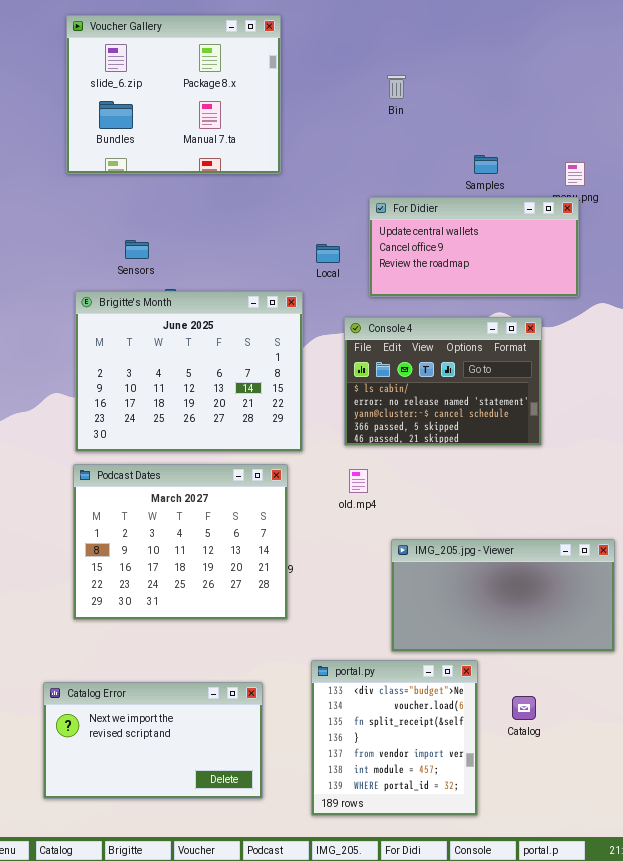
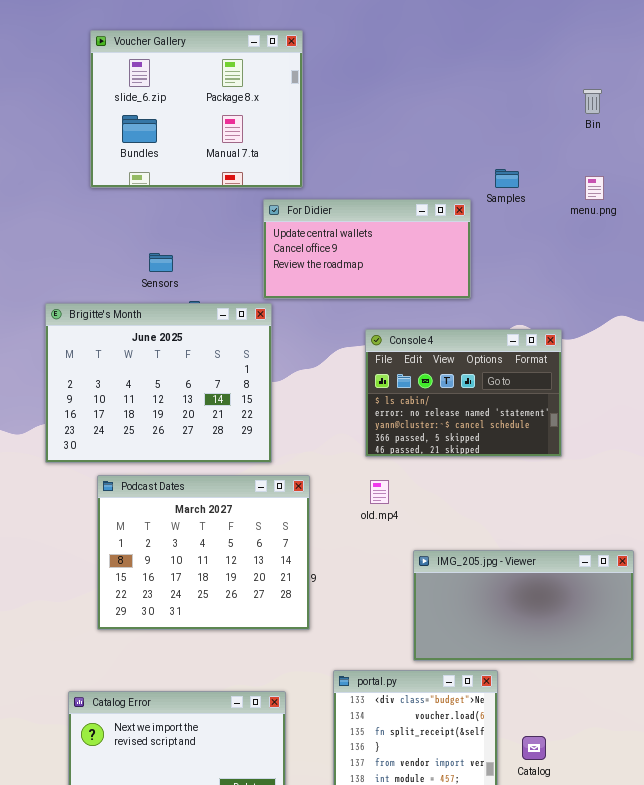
Bin: [387,75,406,99] -> [583,89,602,114], moved
For Didier: [369,197,579,297] -> [263,199,471,299], moved
Brigitte's Month: [75,291,303,452] -> [45,303,272,463], moved
Catalog: [512,696,536,720] -> [522,736,546,760], moved

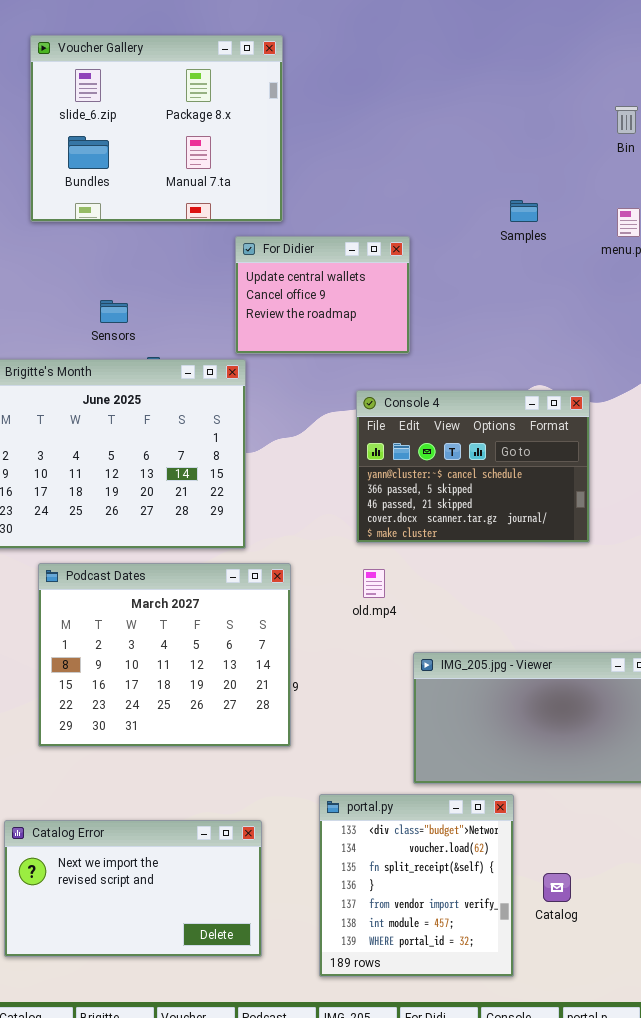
For Didier: [263,199,471,299] -> [235,236,410,354], resized
Console 4: [365,329,562,457] -> [356,390,590,543], scrolled down 2 rows

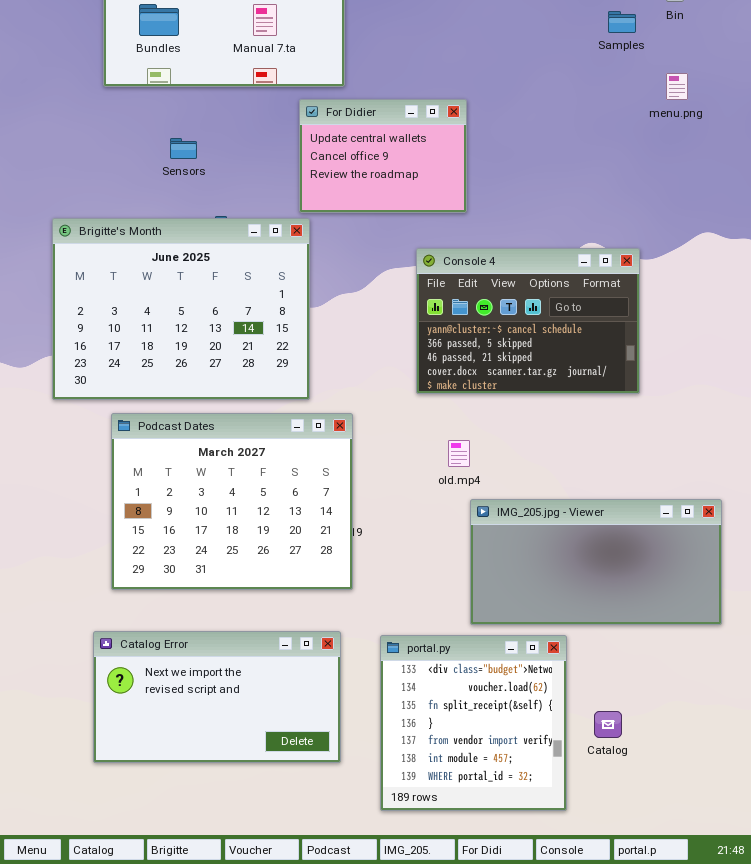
Samples: [510,200,538,222] -> [608,11,636,33], moved
Sensors: [100,300,128,323] -> [170,138,197,159], moved
old.mp4: [363,569,385,598] -> [448,440,470,467], moved
Catalog Error: [4,820,262,957] -> [93,631,341,763], moved

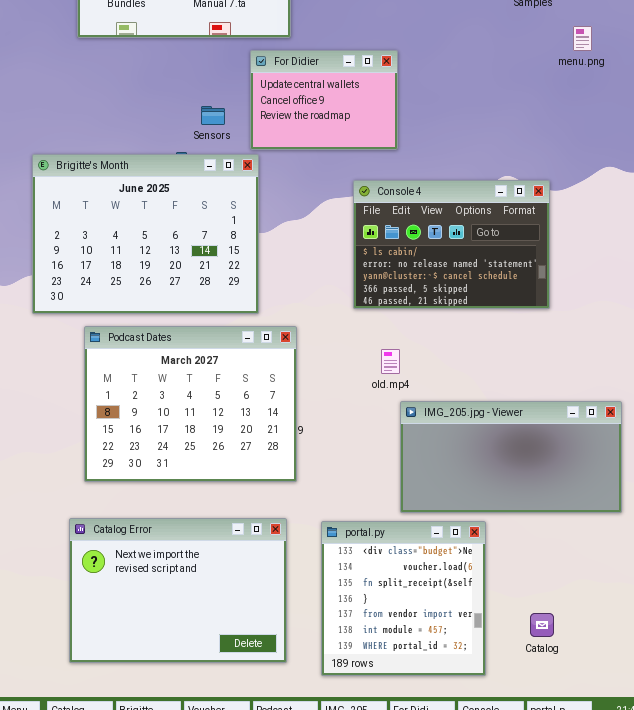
Sensors: [170,138,197,159] -> [201,106,225,125], moved
Console 4: [416,248,640,394] -> [353,180,550,309], scrolled up 2 rows
Catalog Error: [93,631,341,763] -> [69,518,287,663], resized
Catalog: [594,711,622,738] -> [530,613,554,637], moved

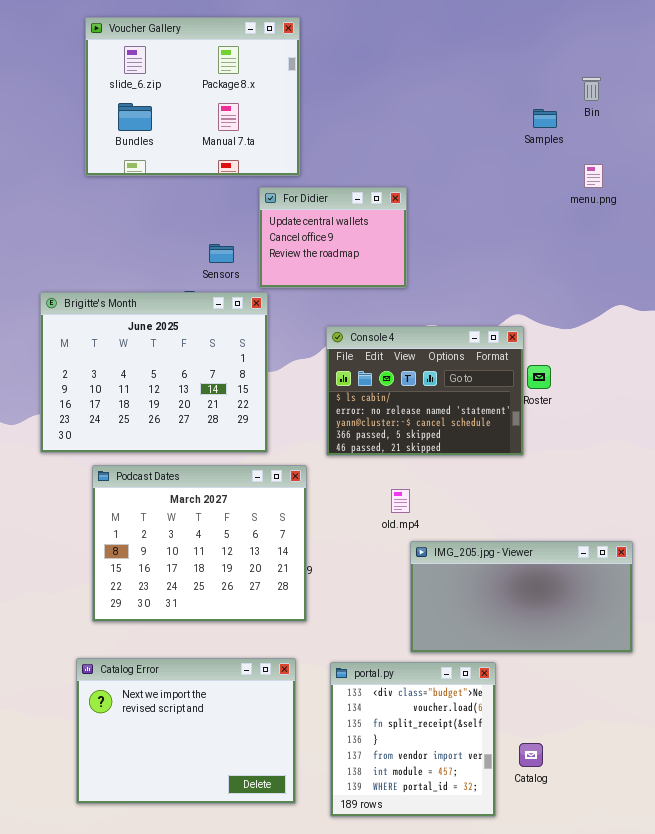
Console 4: [353,180,550,309] -> [326,326,524,456], moved
Catalog: [530,613,554,637] -> [519,743,543,767], moved

